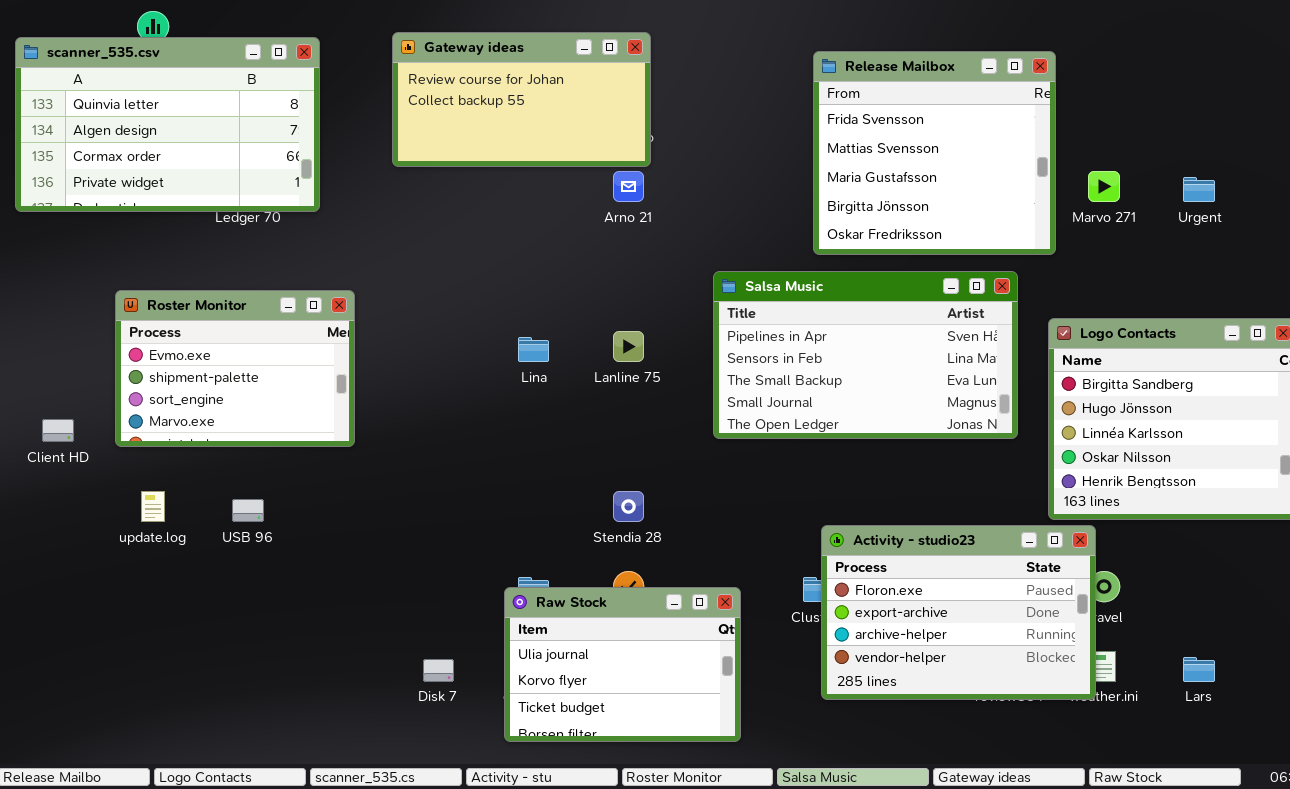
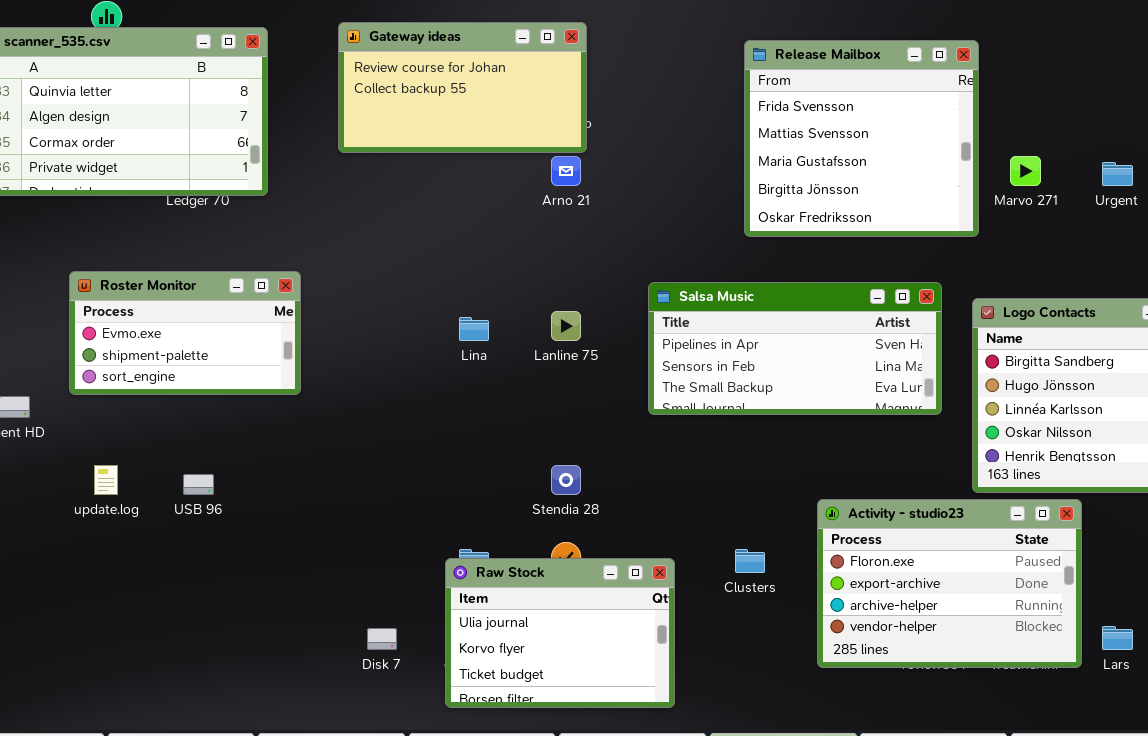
Salsa Music: [713,271,1018,439] -> [648,282,942,415], resized
Roster Monitor: [115,290,355,447] -> [69,271,301,395], resized
Activity - studio23: [821,525,1096,700] -> [817,499,1082,668], moved

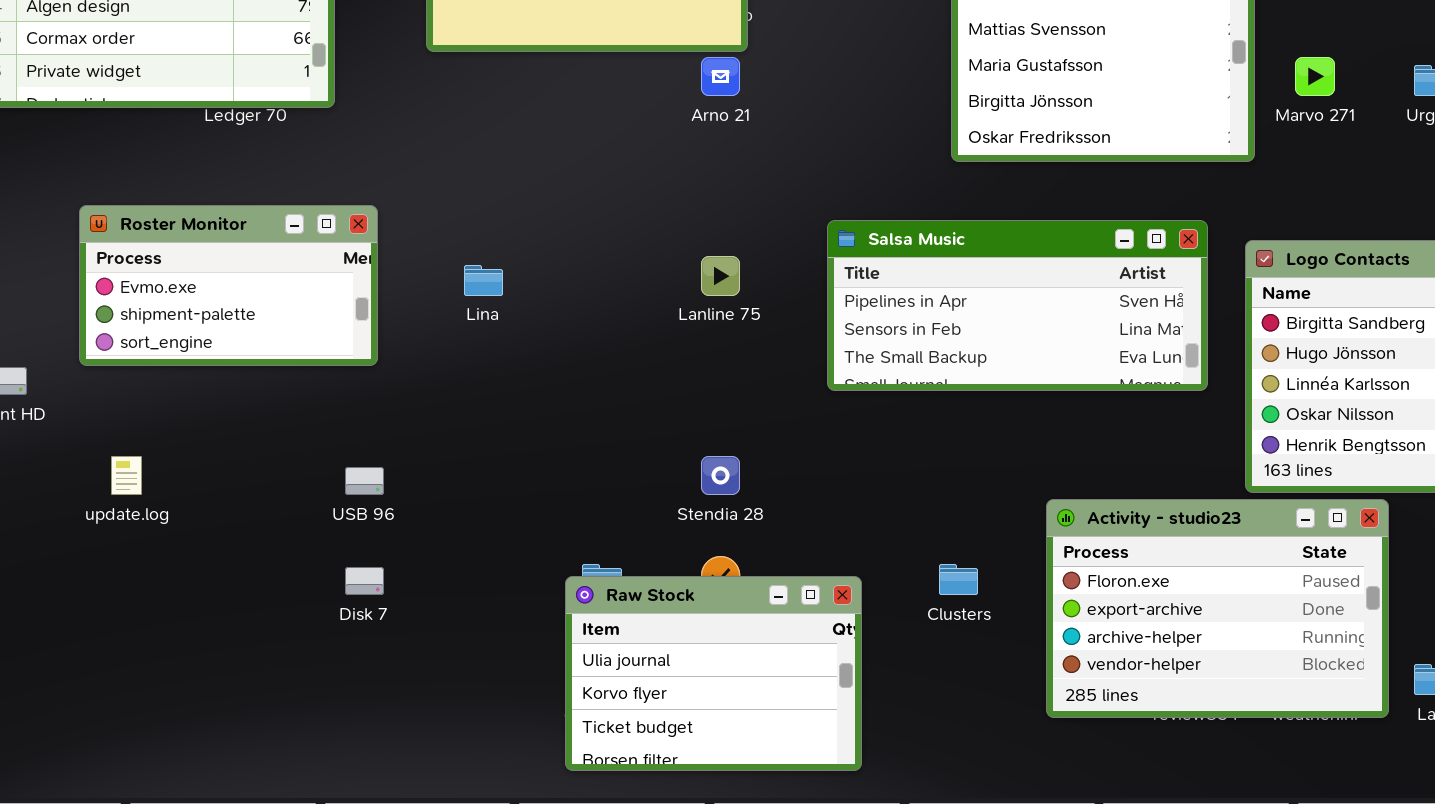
Lina: [459,317,489,341] -> [464,265,503,296], moved
USB 96: [183,474,214,495] -> [345,467,384,495], moved
Disk 7: [367,628,397,650] -> [345,567,384,595], moved

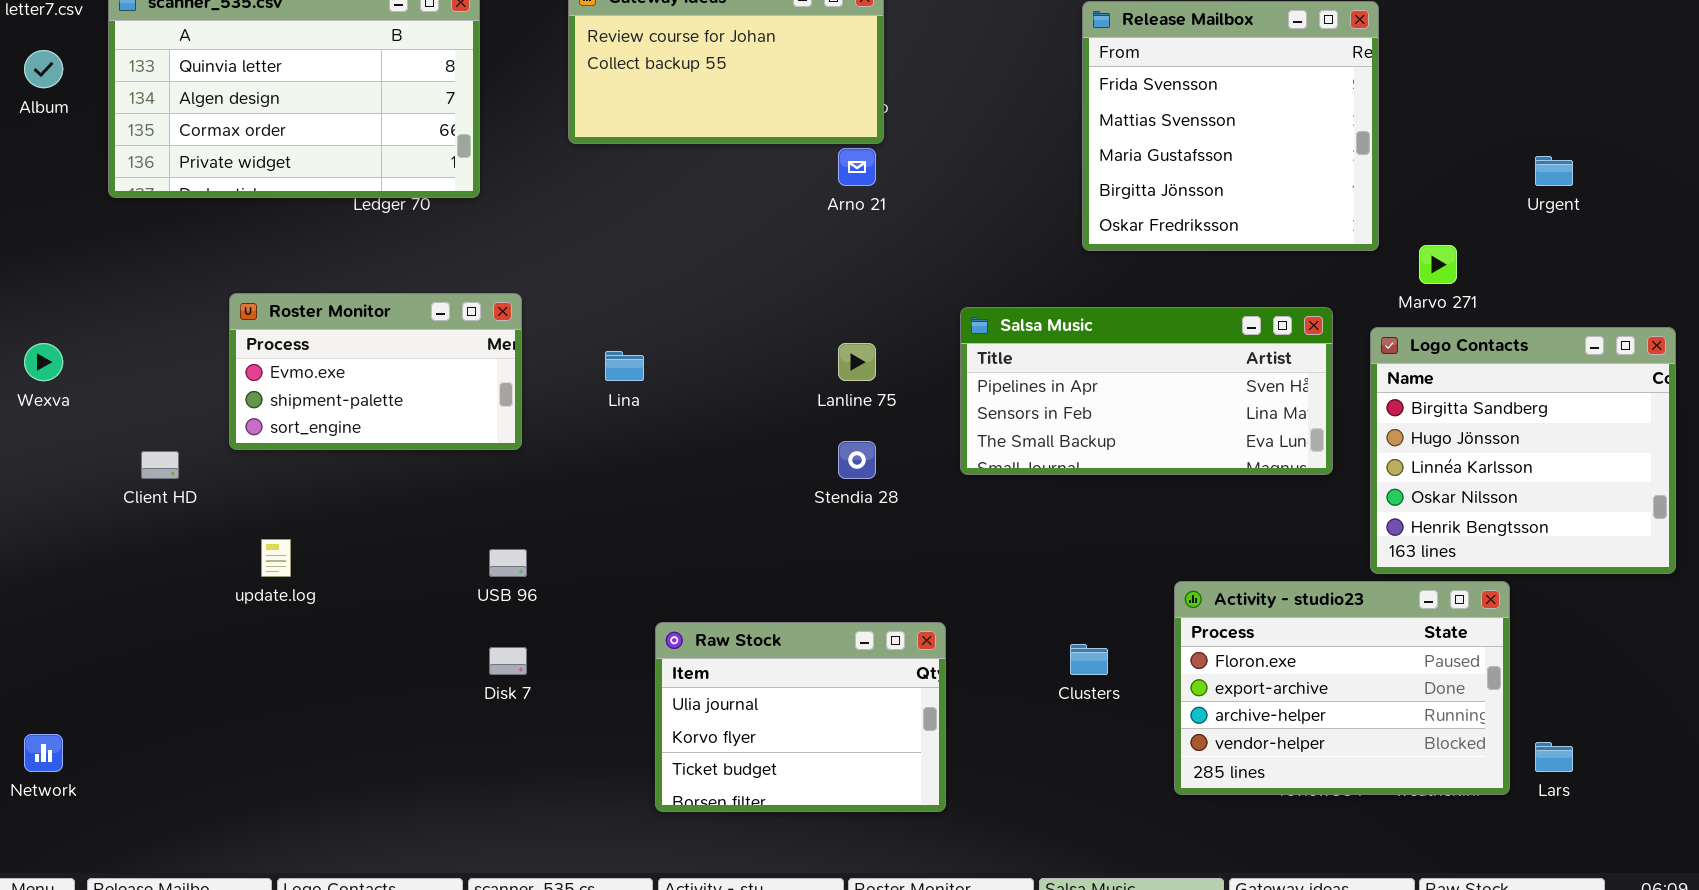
Marvo 271: [1295,57,1335,96] -> [1419,245,1457,284], moved
Stendia 28: [701,456,740,495] -> [838,441,876,479], moved
Raw Stock: [565,576,862,771] -> [655,622,946,812], moved

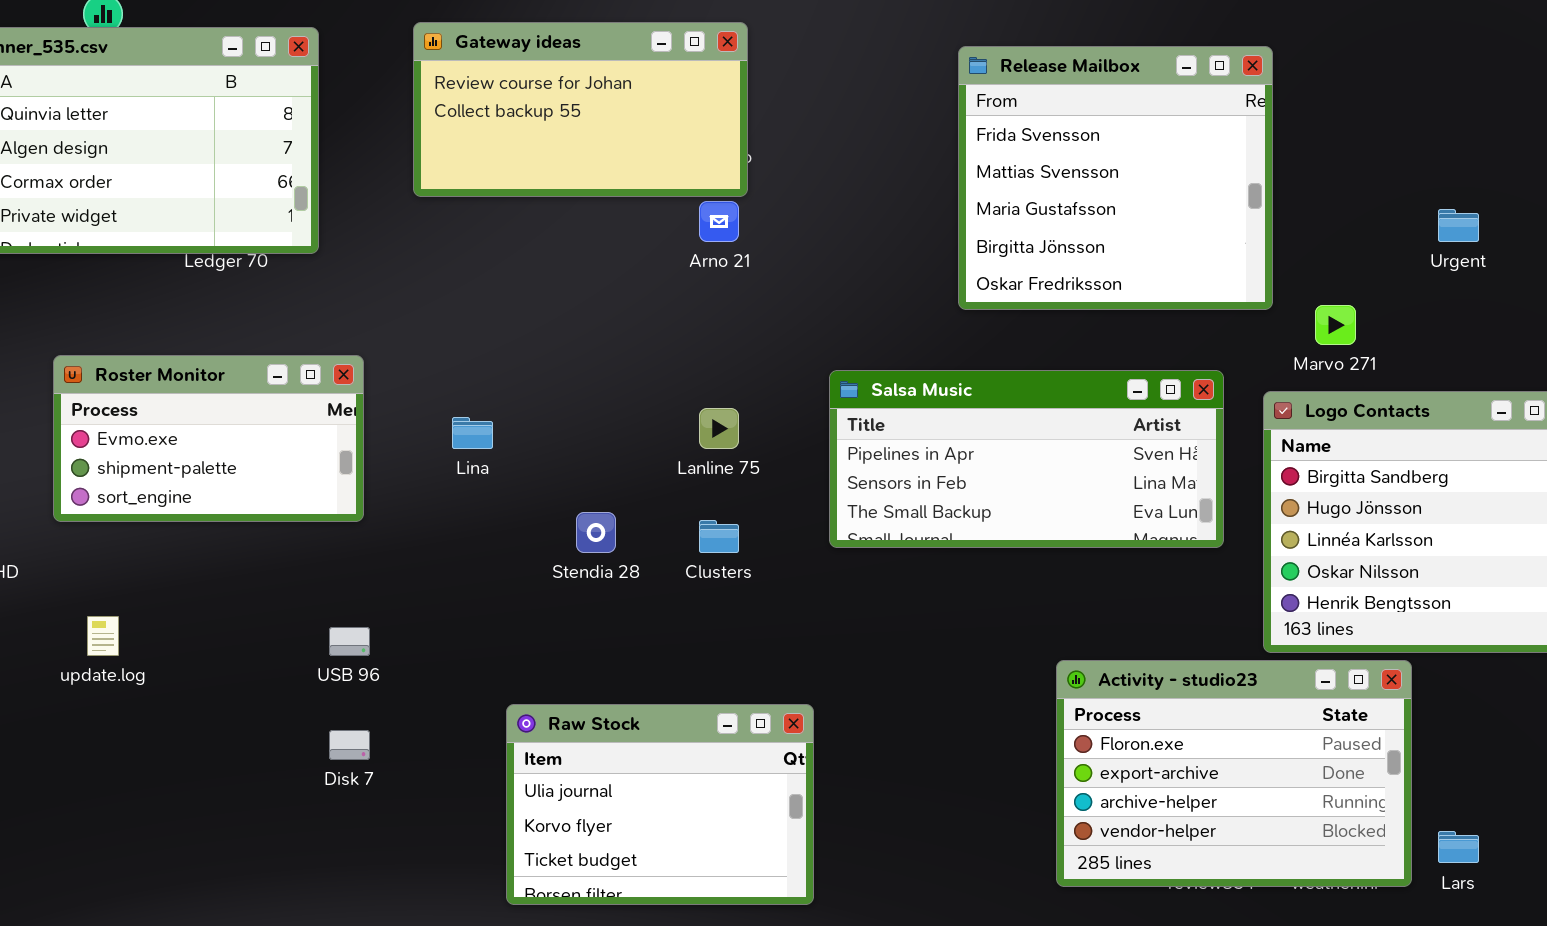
Stendia 28: [838,441,876,479] -> [576,512,616,553], moved
Clusters: [1070,644,1108,675] -> [699,520,739,553], moved

